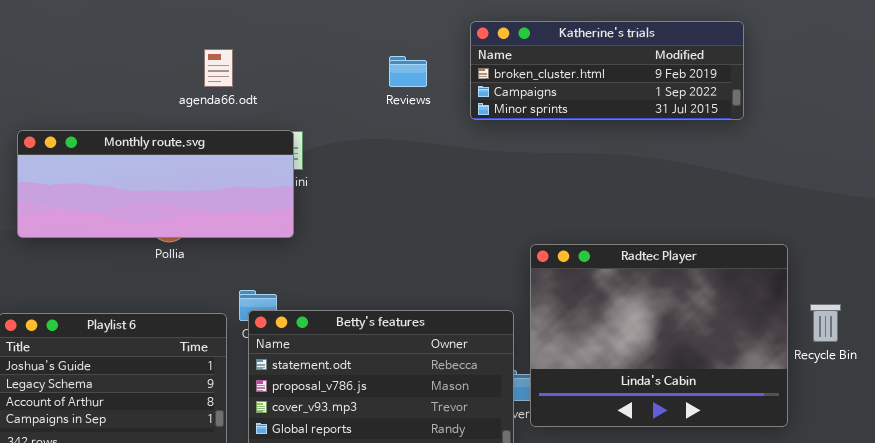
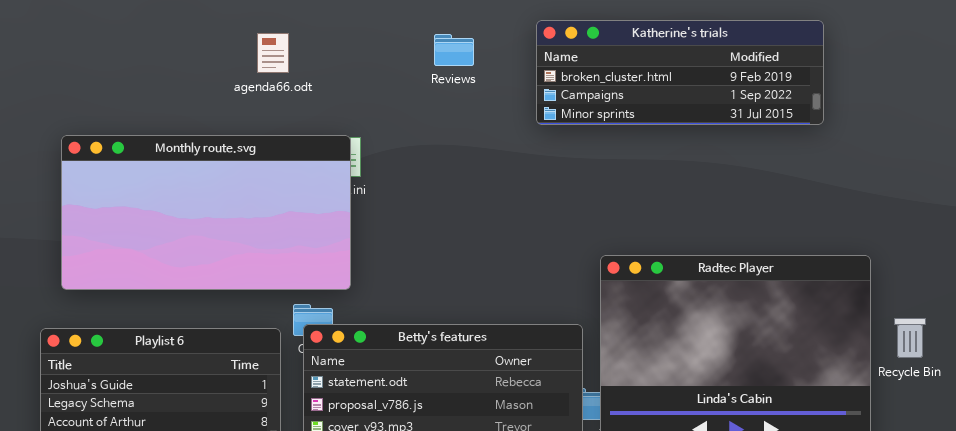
agenda66.odt: [204,49,233,87] -> [257,33,289,73], moved
Reviews: [389,56,427,87] -> [434,34,474,66], moved
Monthly route.svg: [17,130,294,238] -> [61,135,351,290], resized

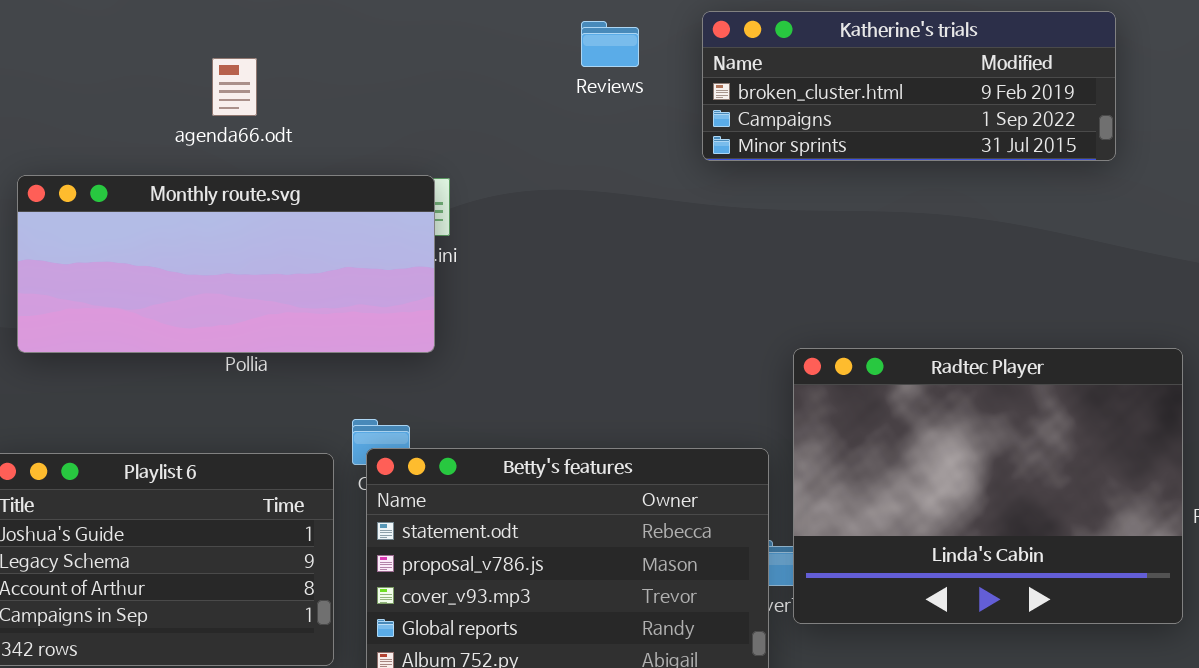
agenda66.odt: [257,33,289,73] -> [212,58,257,116], moved
Reviews: [434,34,474,66] -> [581,21,639,67], moved
Monthly route.svg: [61,135,351,290] -> [17,175,435,353], resized

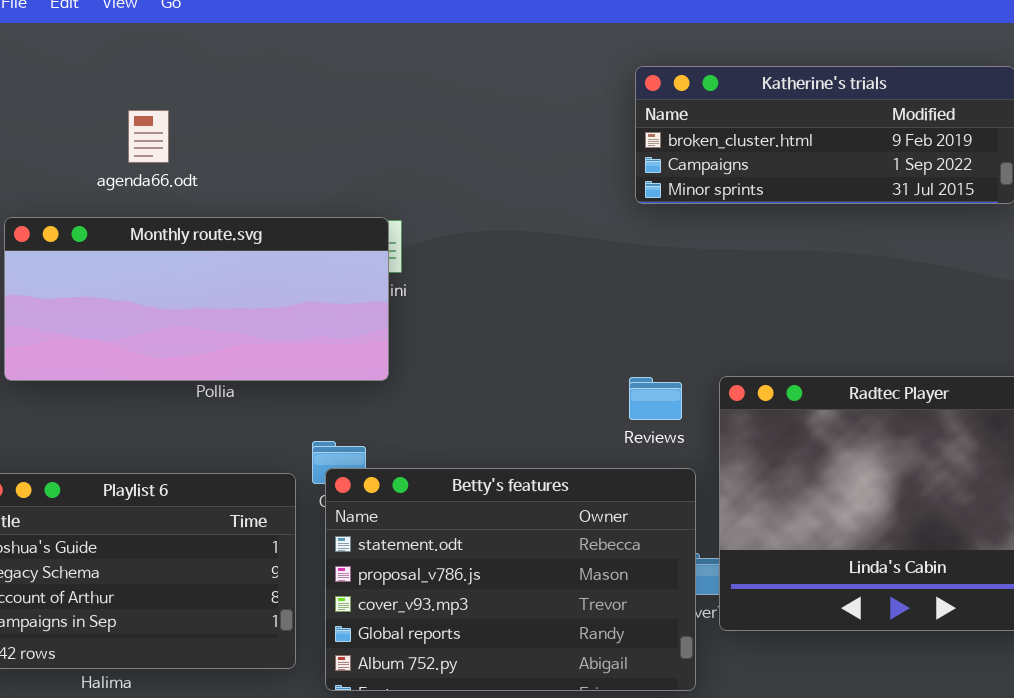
Reviews: [581,21,639,67] -> [629,377,682,420], moved
agenda66.odt: [212,58,257,116] -> [128,110,169,163], moved

